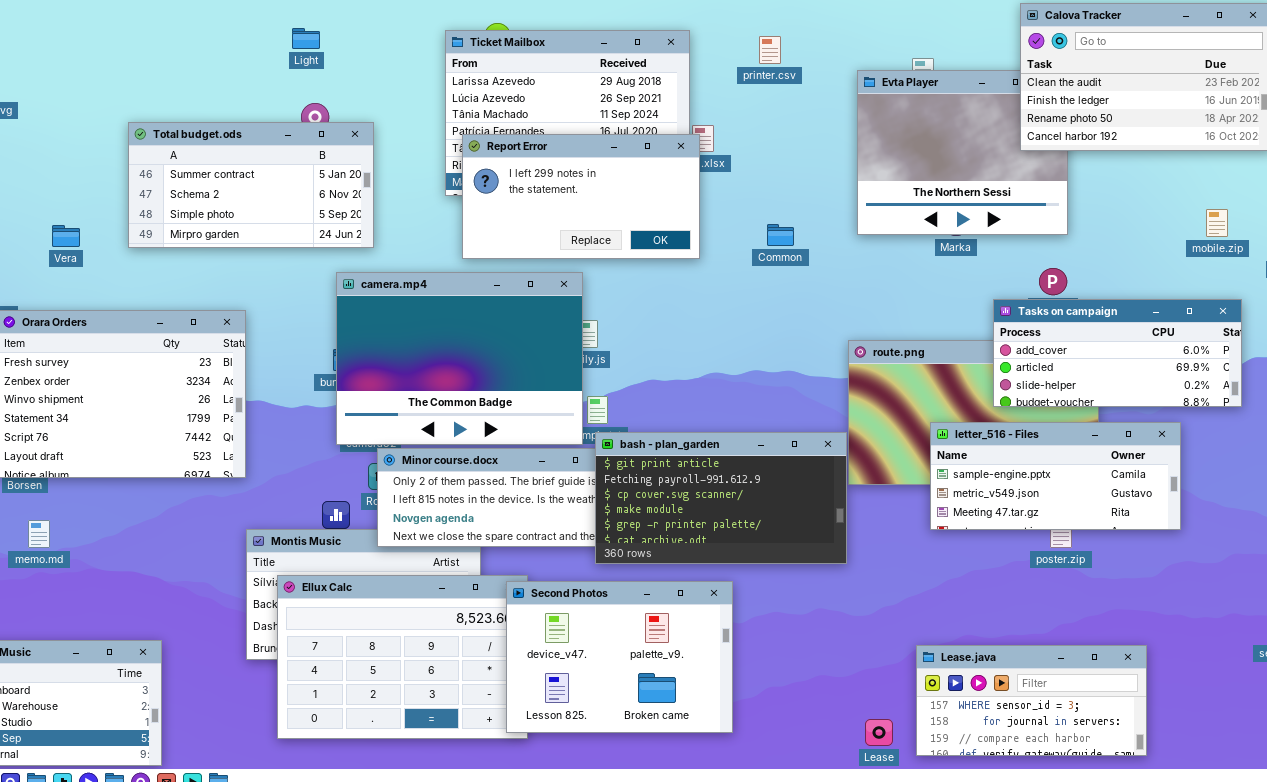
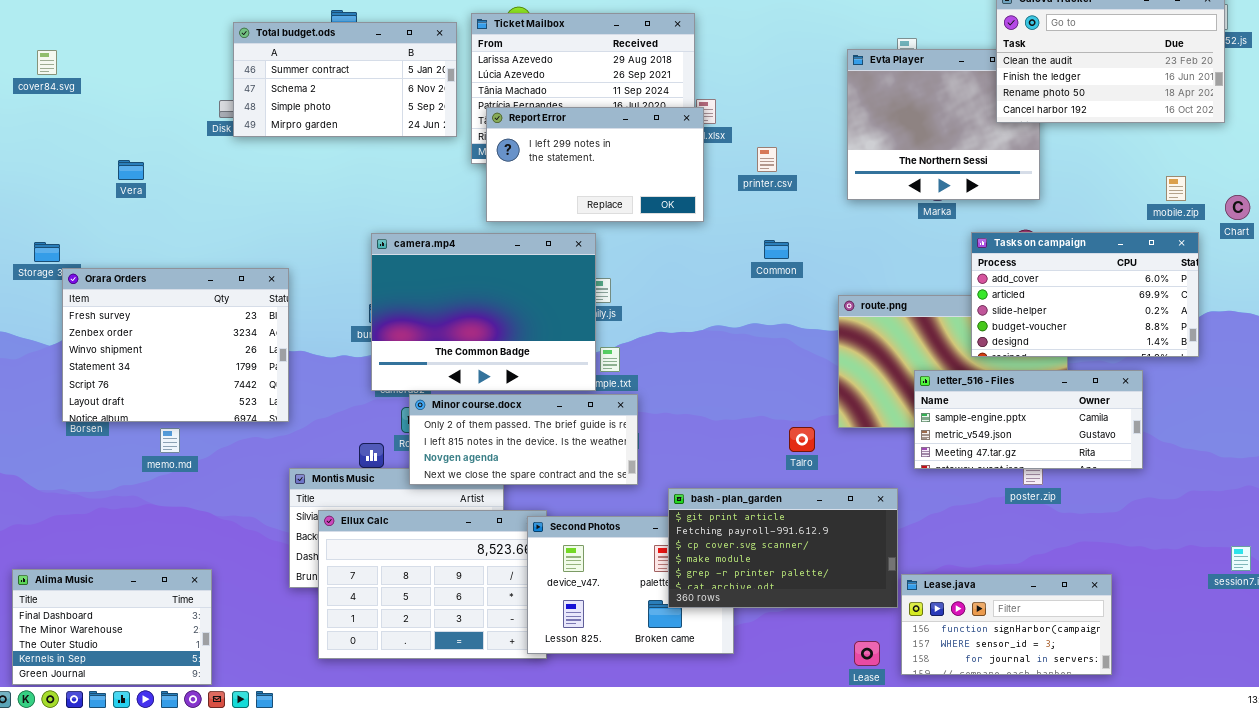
printer.csv: [759,36,781,64] -> [757,147,777,172], moved
Total budget.ods: [128,122,374,248] -> [233,22,457,137], moved
Common: [767,224,794,246] -> [764,240,789,259], moved
Vera: [52,225,80,247] -> [118,160,144,180], moved
Tasks on campaign: [993,299,1242,407] -> [971,232,1199,357], resized
bash - plan_garden: [595,432,847,564] -> [668,488,898,608], moved
memo.md: [28,520,50,548] -> [160,428,180,453], moved
Lease.java: [916,645,1147,756] -> [901,574,1112,675], scrolled up 1 row

